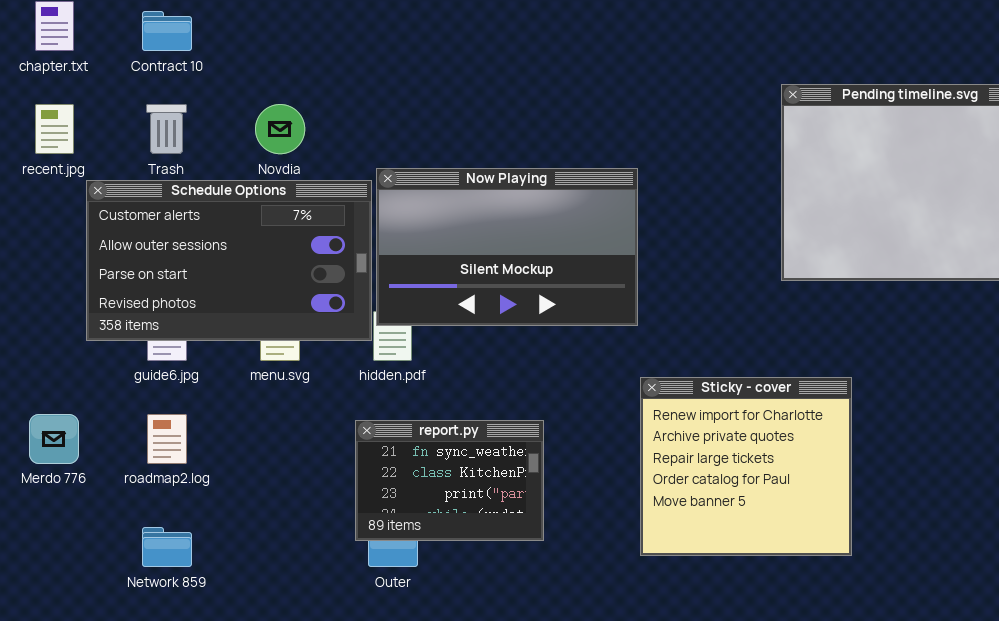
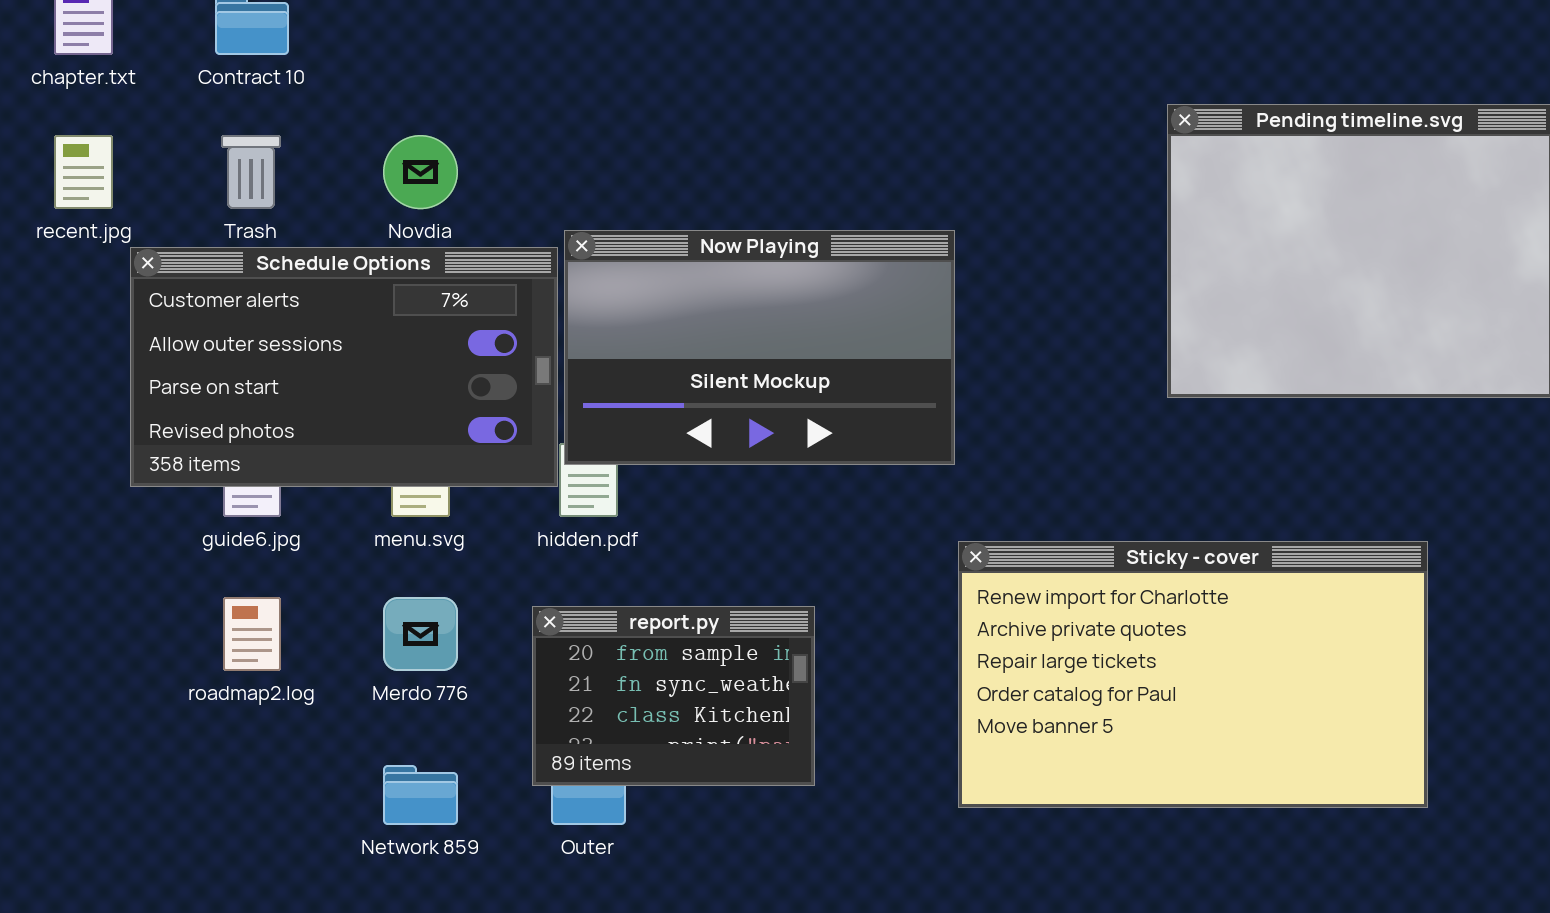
Sticky - cover: [640,377,852,556] -> [958,541,1428,808], resized
Merdo 776: [29,414,79,464] -> [383,597,458,671], moved
report.py: [355,420,544,541] -> [532,606,815,786], scrolled up 1 row
Network 859: [142,527,192,567] -> [383,765,458,825], moved

